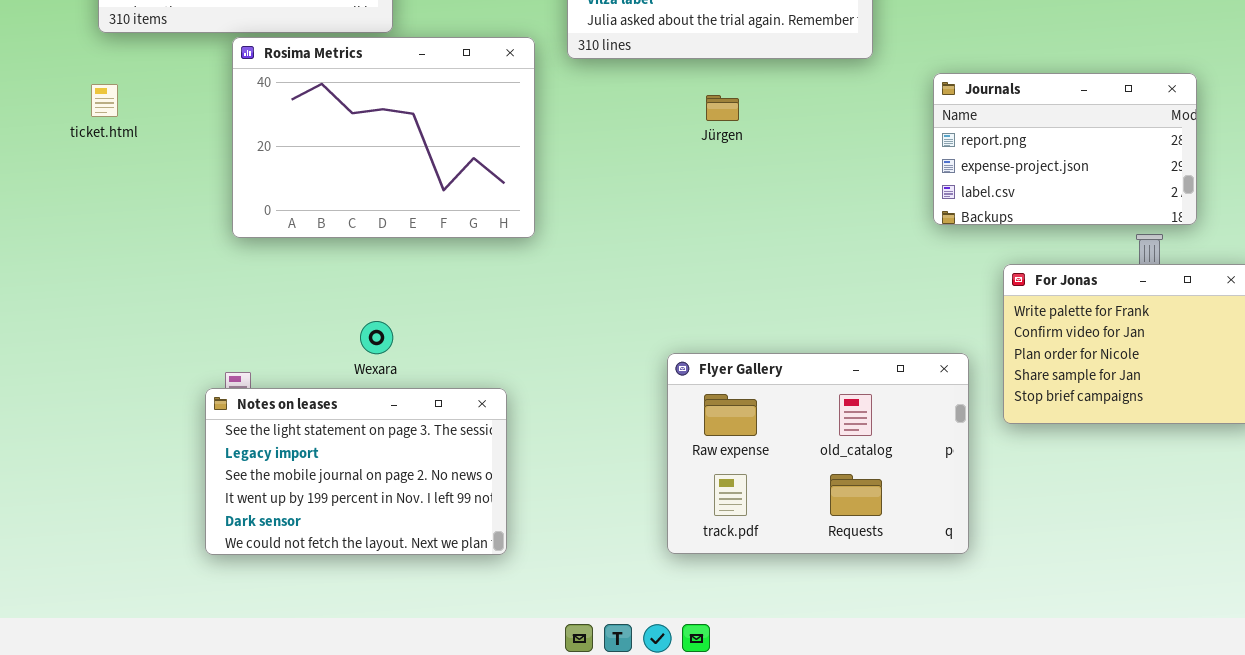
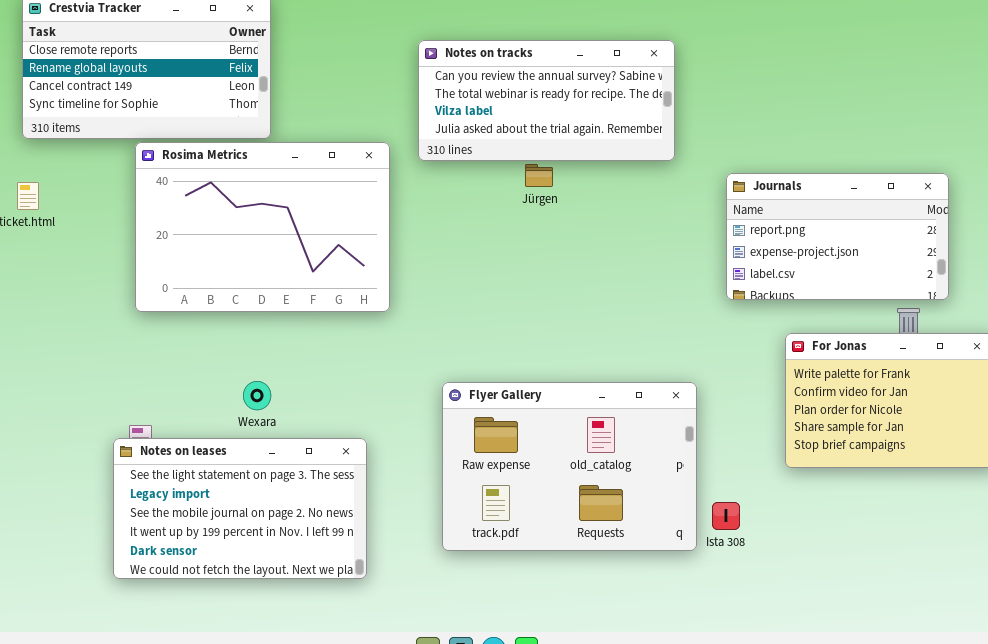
Jürgen: [706,95,739,121] -> [525,164,553,187], moved
Flyer Gallery: [667,353,969,554] -> [442,382,697,551], moved

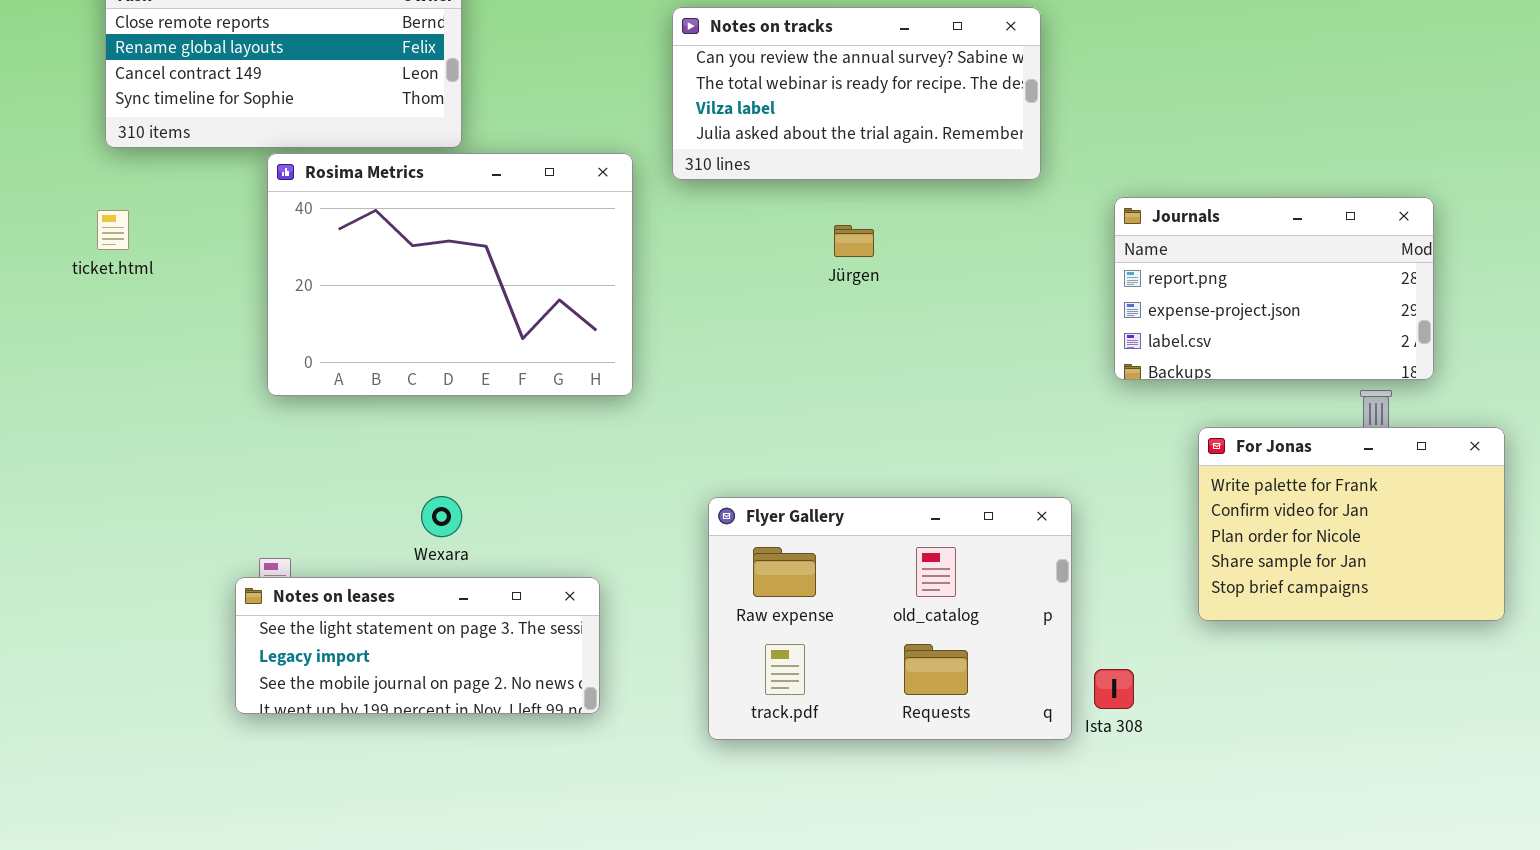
Jürgen: [525,164,553,187] -> [834,225,874,257], moved
Notes on leases: [113,438,367,579] -> [235,577,600,714], resized

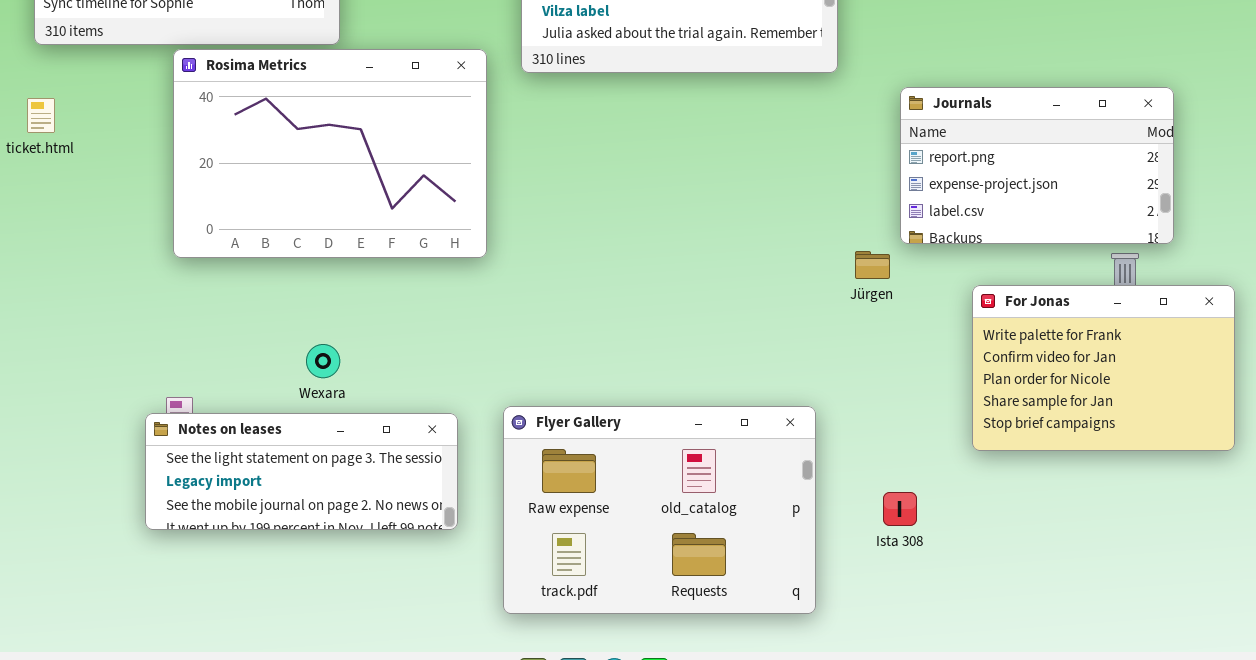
Jürgen: [834,225,874,257] -> [855,251,890,279], moved
Flyer Gallery: [708,497,1072,740] -> [503,406,816,614], moved

